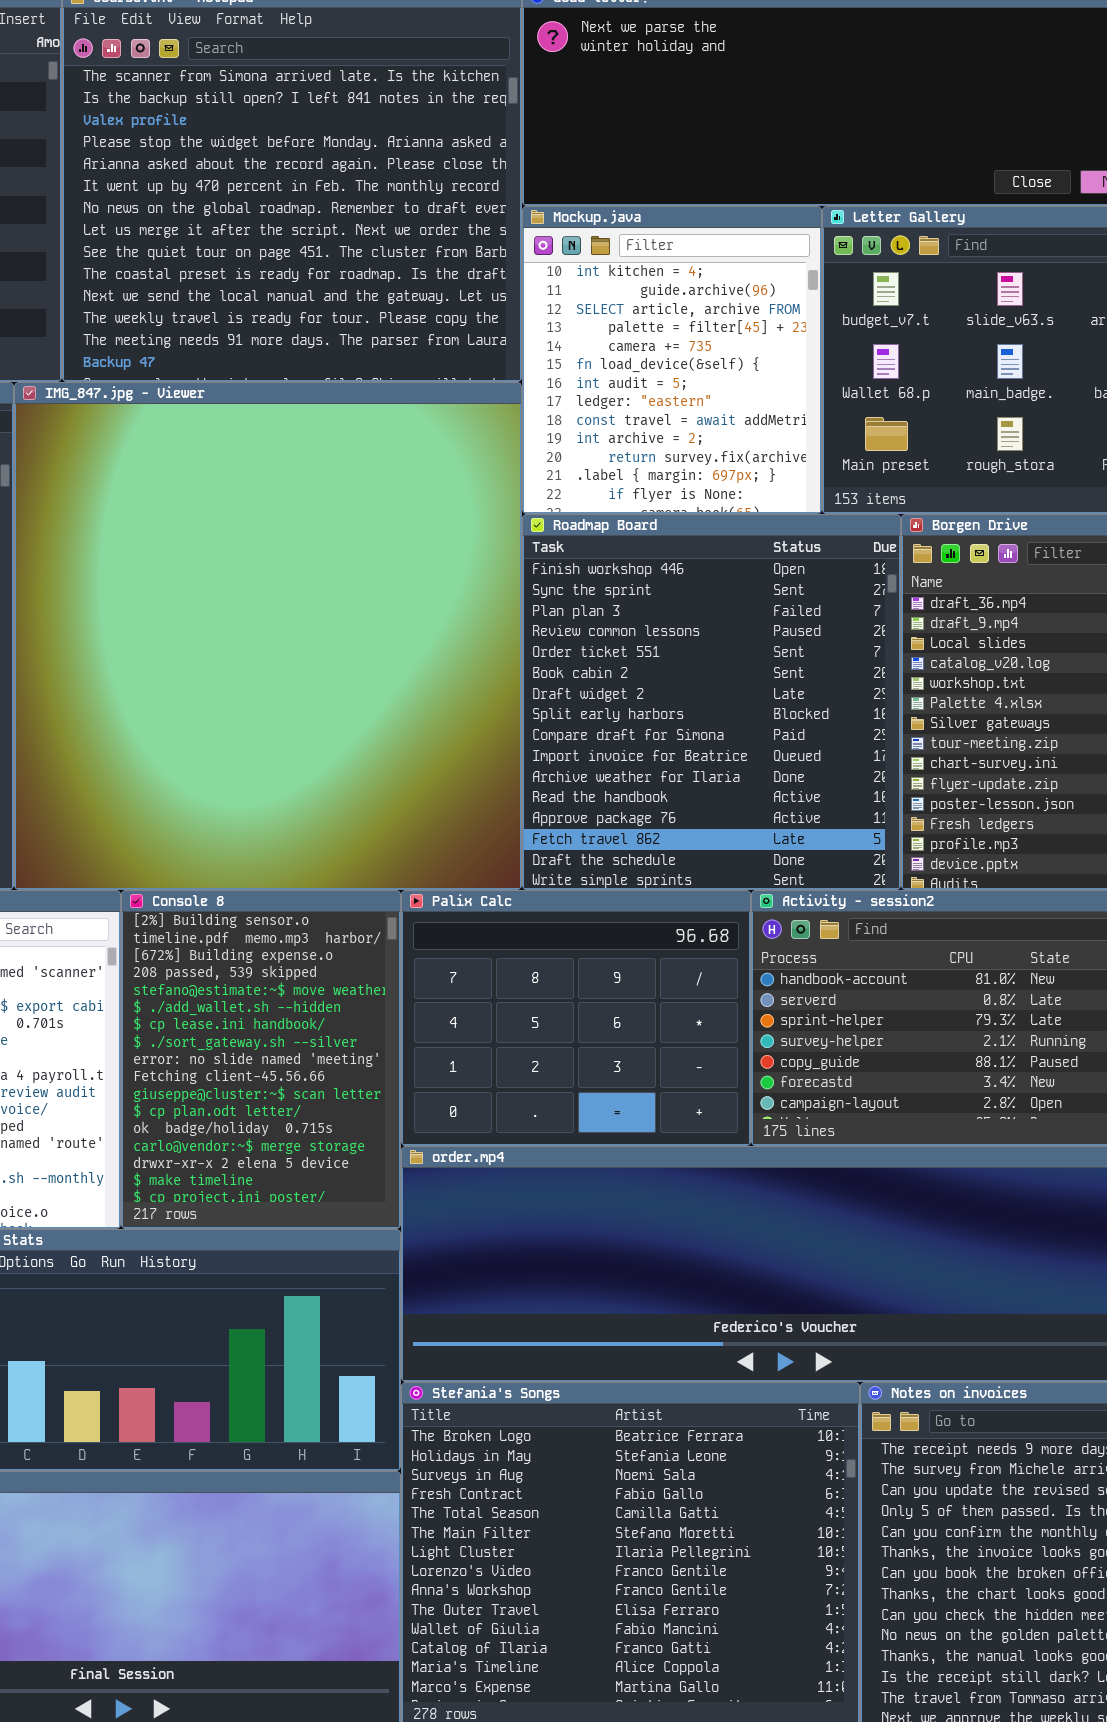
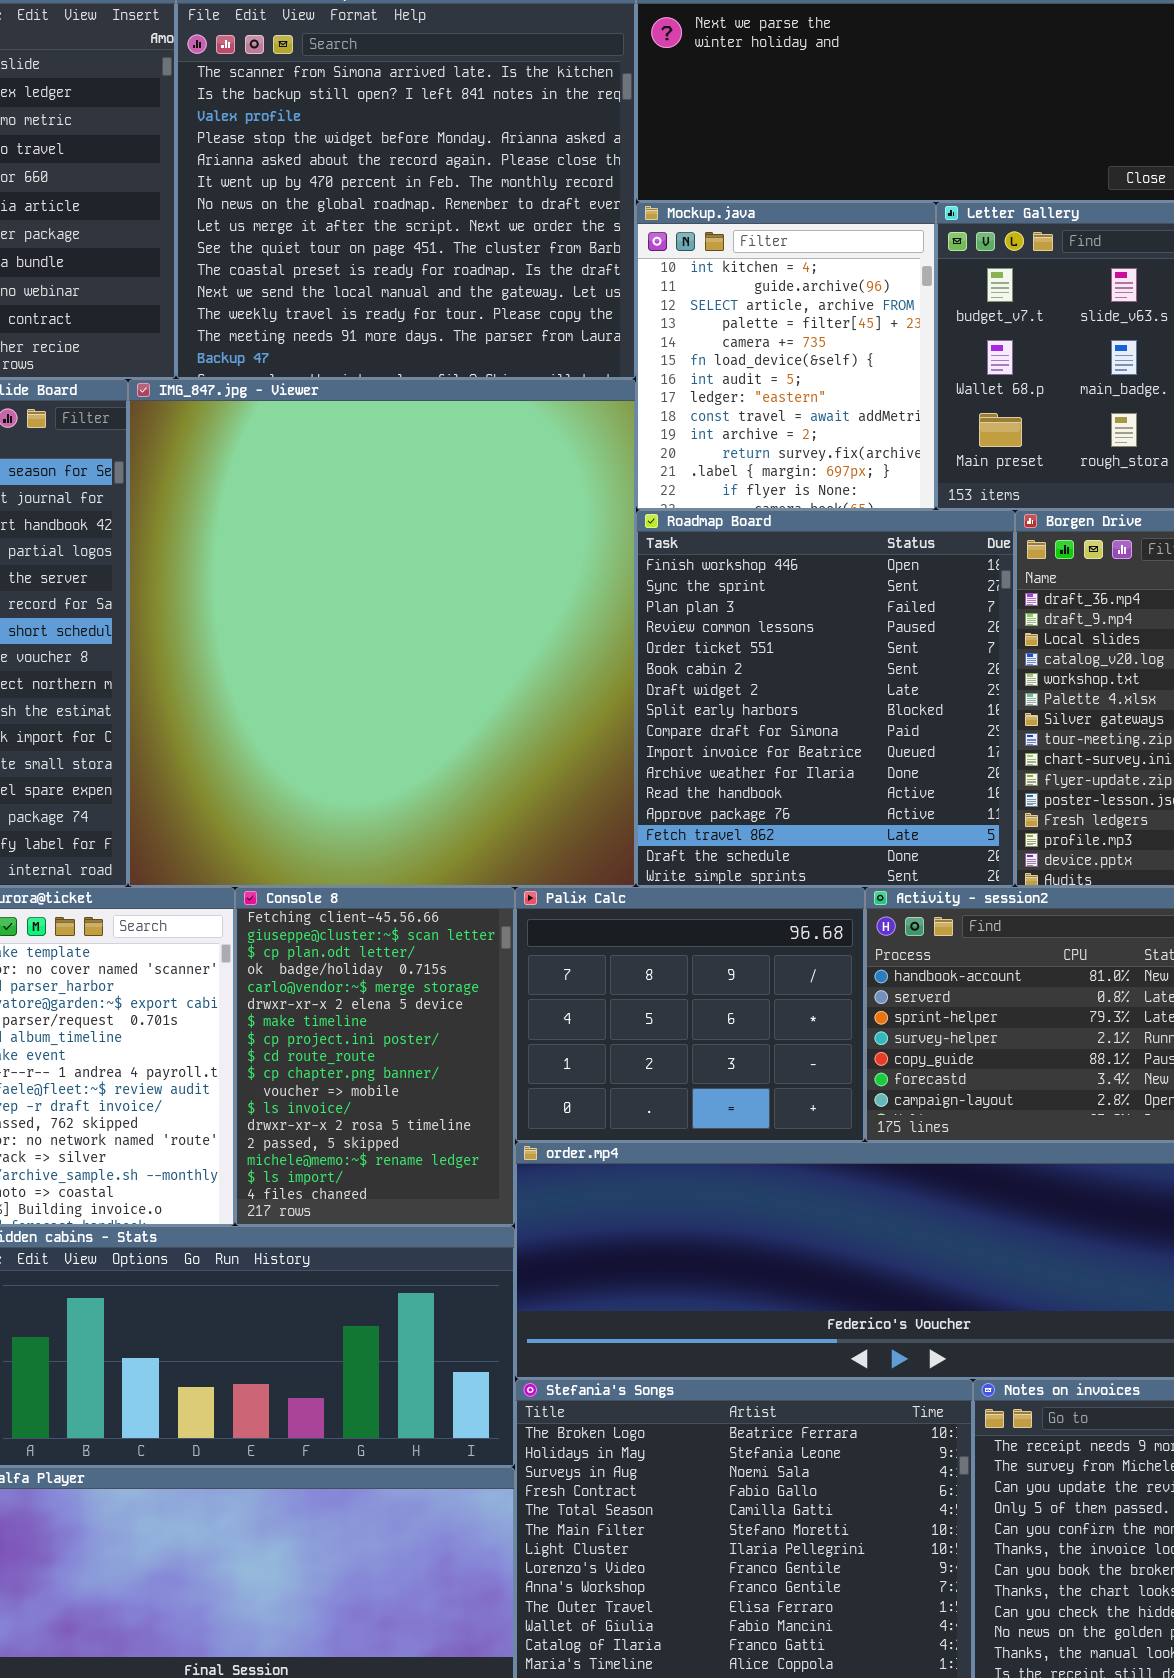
Console 8: [121,890,401,1229] -> [235,887,515,1226], scrolled down 9 rows

